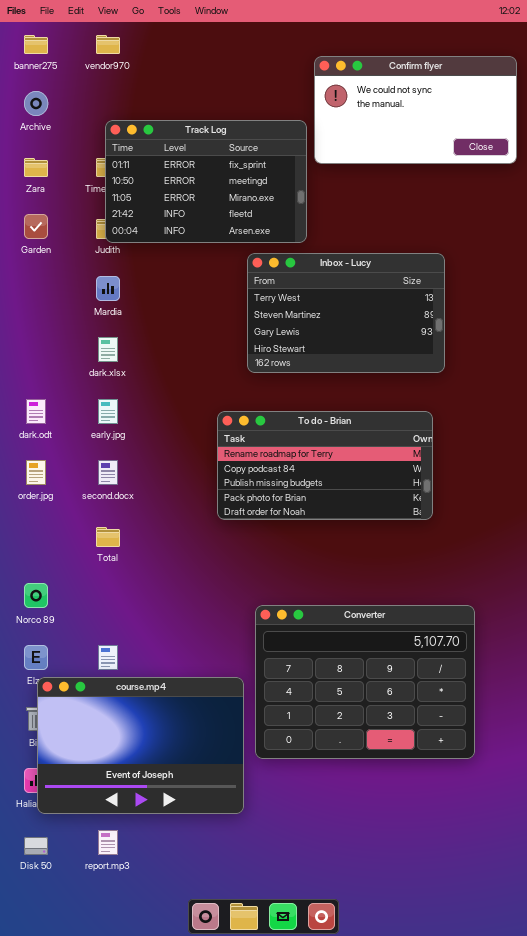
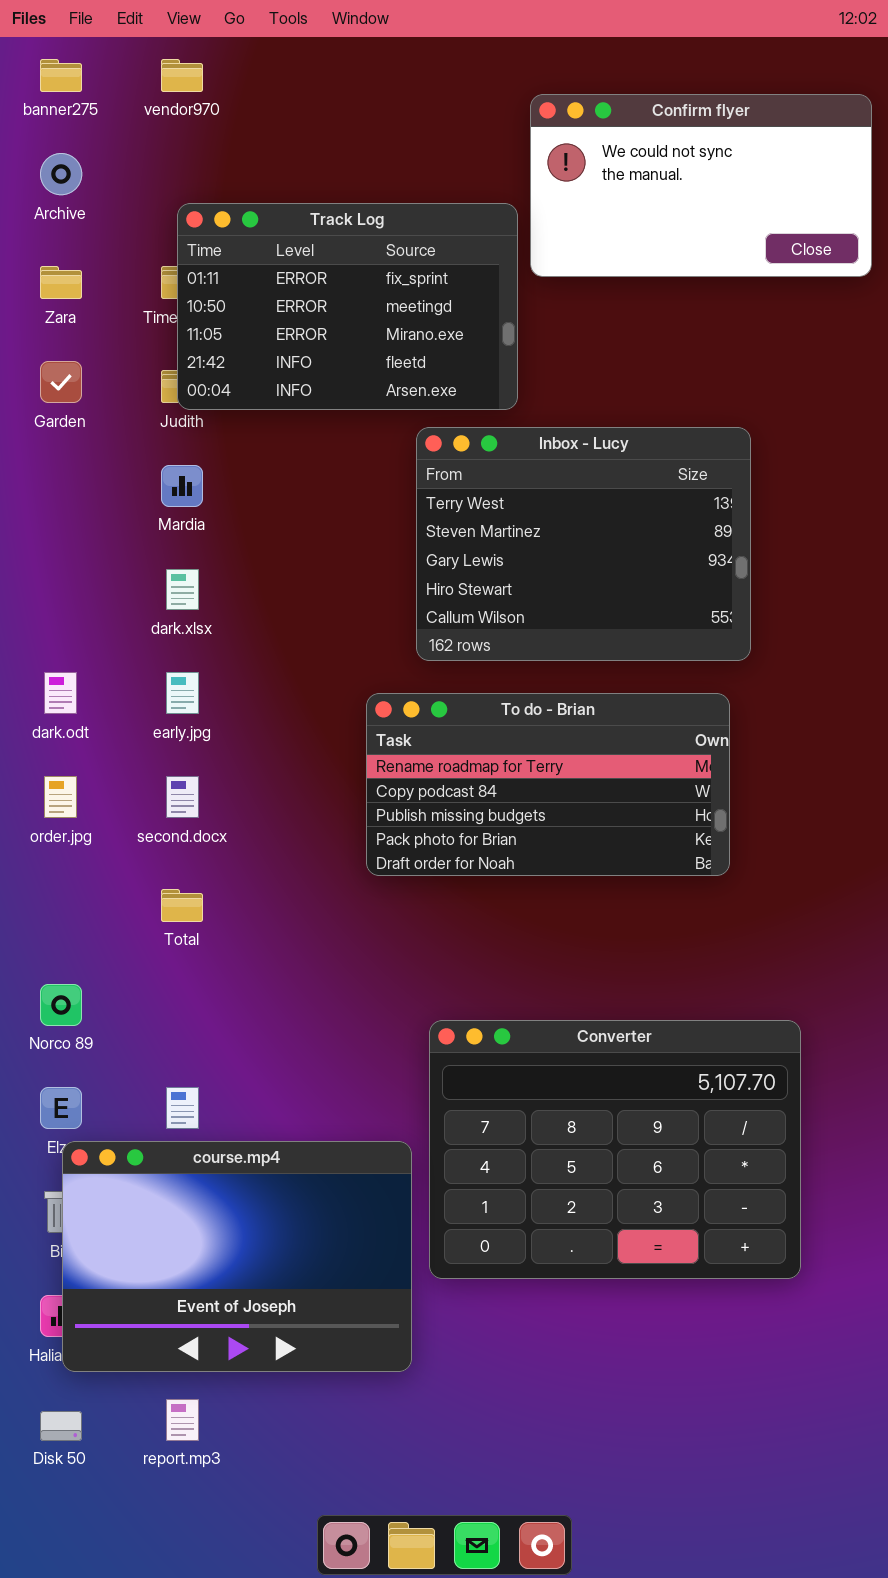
Inbox - Lucy: [247,253,445,373] -> [416,427,751,661], resized

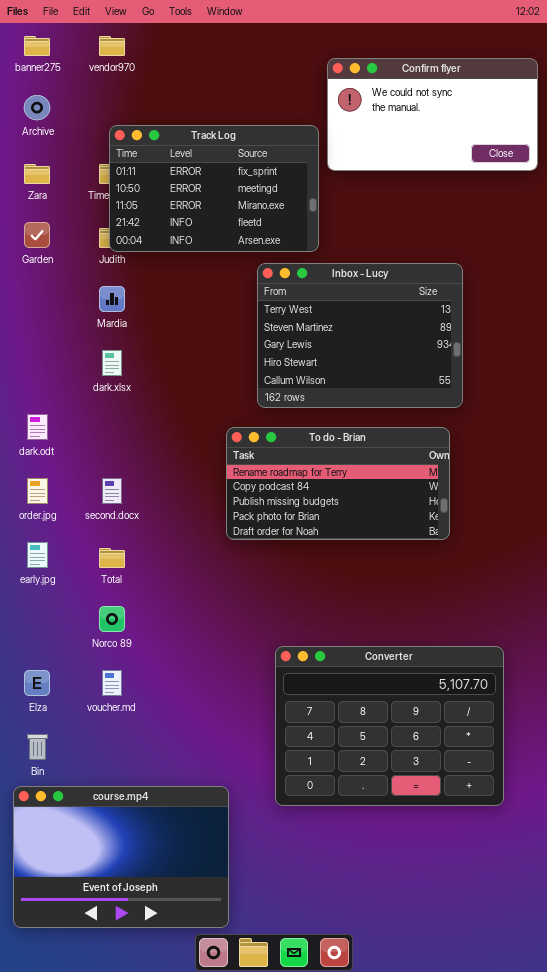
early.jpg: [166,672,199,714] -> [27,542,48,568], moved
Norco 89: [40,984,82,1026] -> [99,606,125,632], moved
Converter: [429,1020,801,1279] -> [275,646,504,806], moved
course.mp4: [62,1141,412,1372] -> [13,786,229,928], moved

